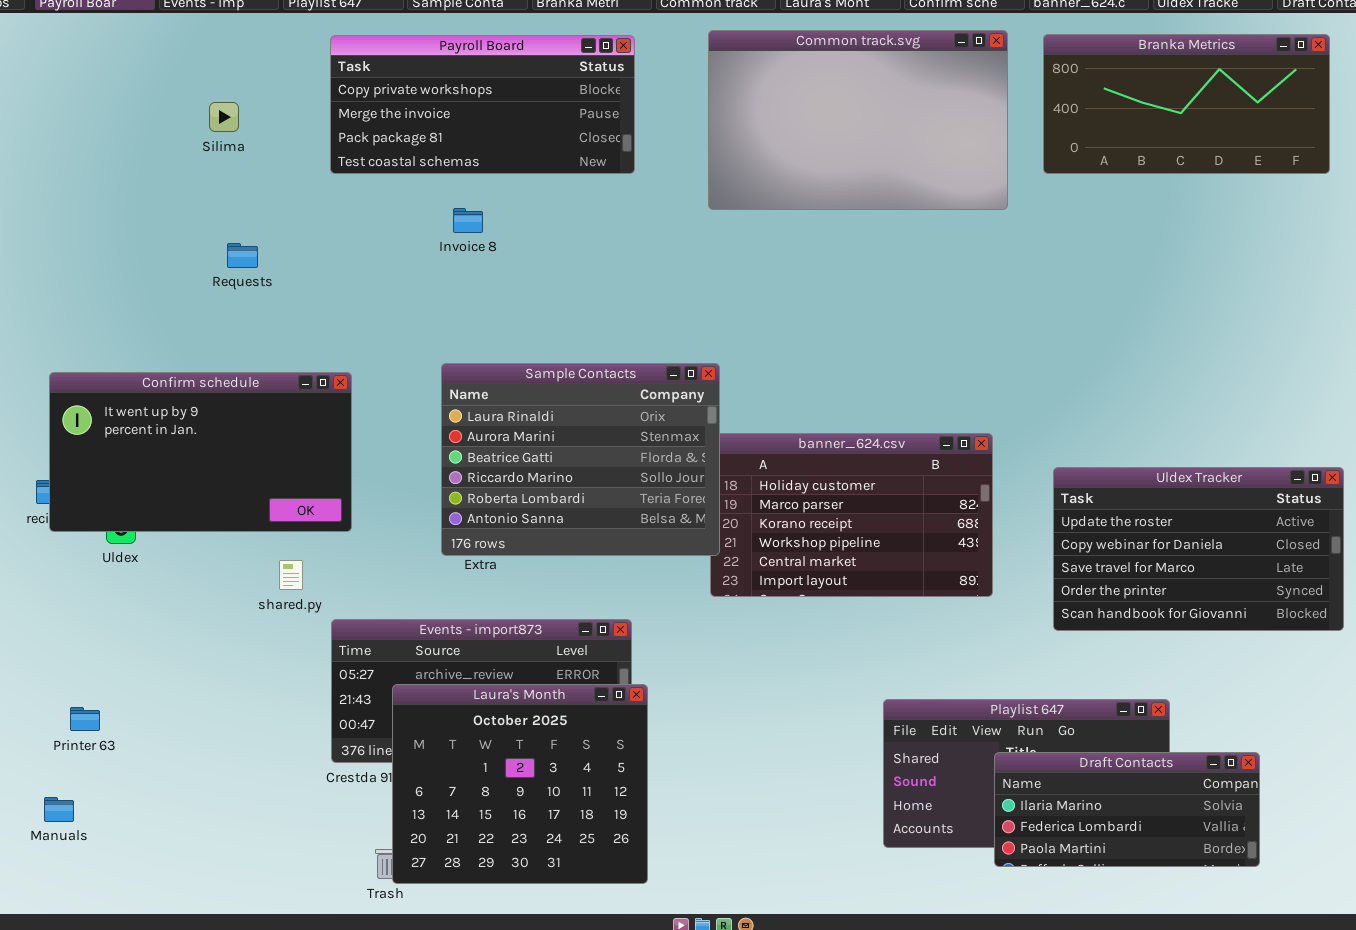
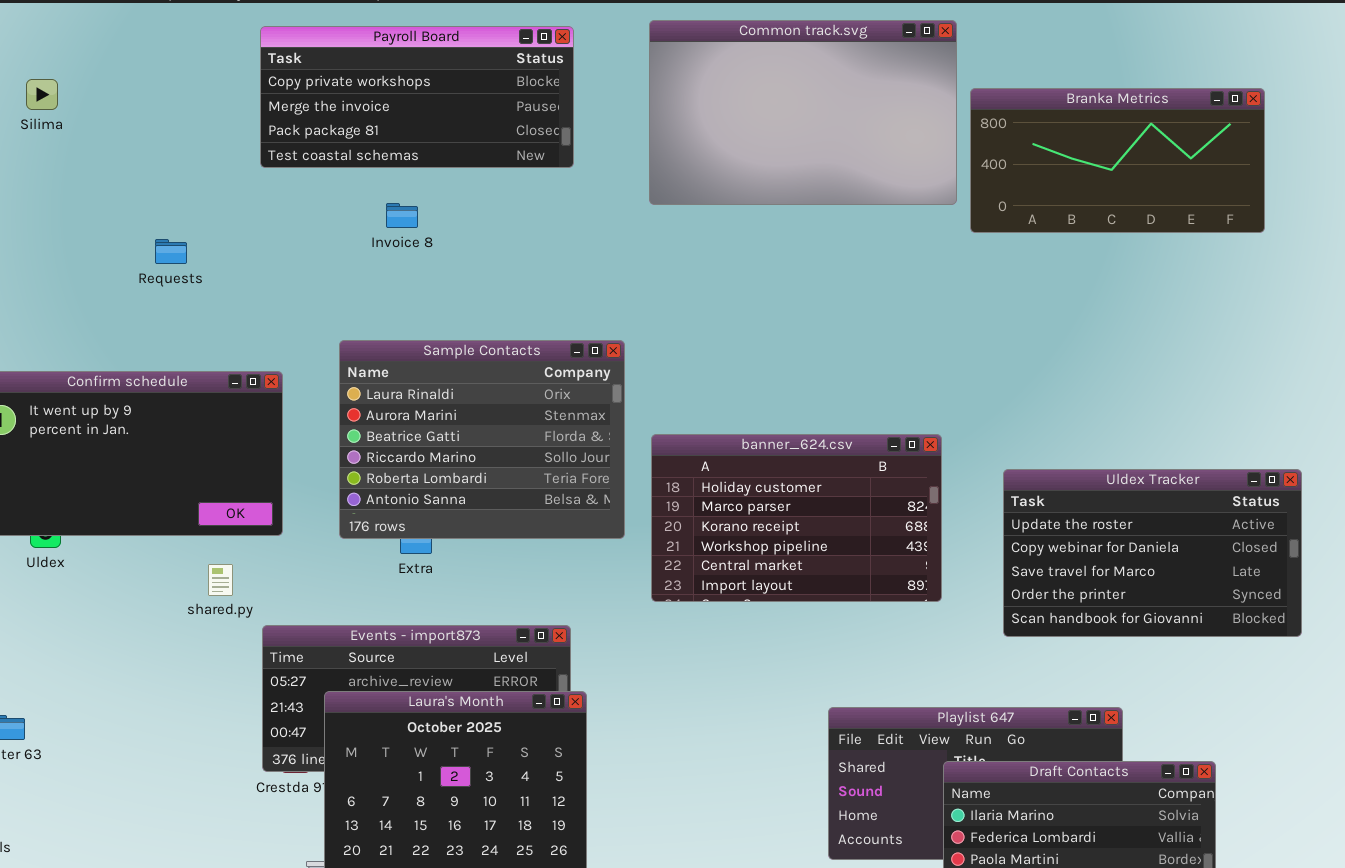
Branka Metrics: [1043,34,1330,174] -> [970,88,1265,233], moved
Silima: [209,102,239,132] -> [26,79,58,110], moved
Sample Contacts: [441,363,720,556] -> [339,340,625,539], moved

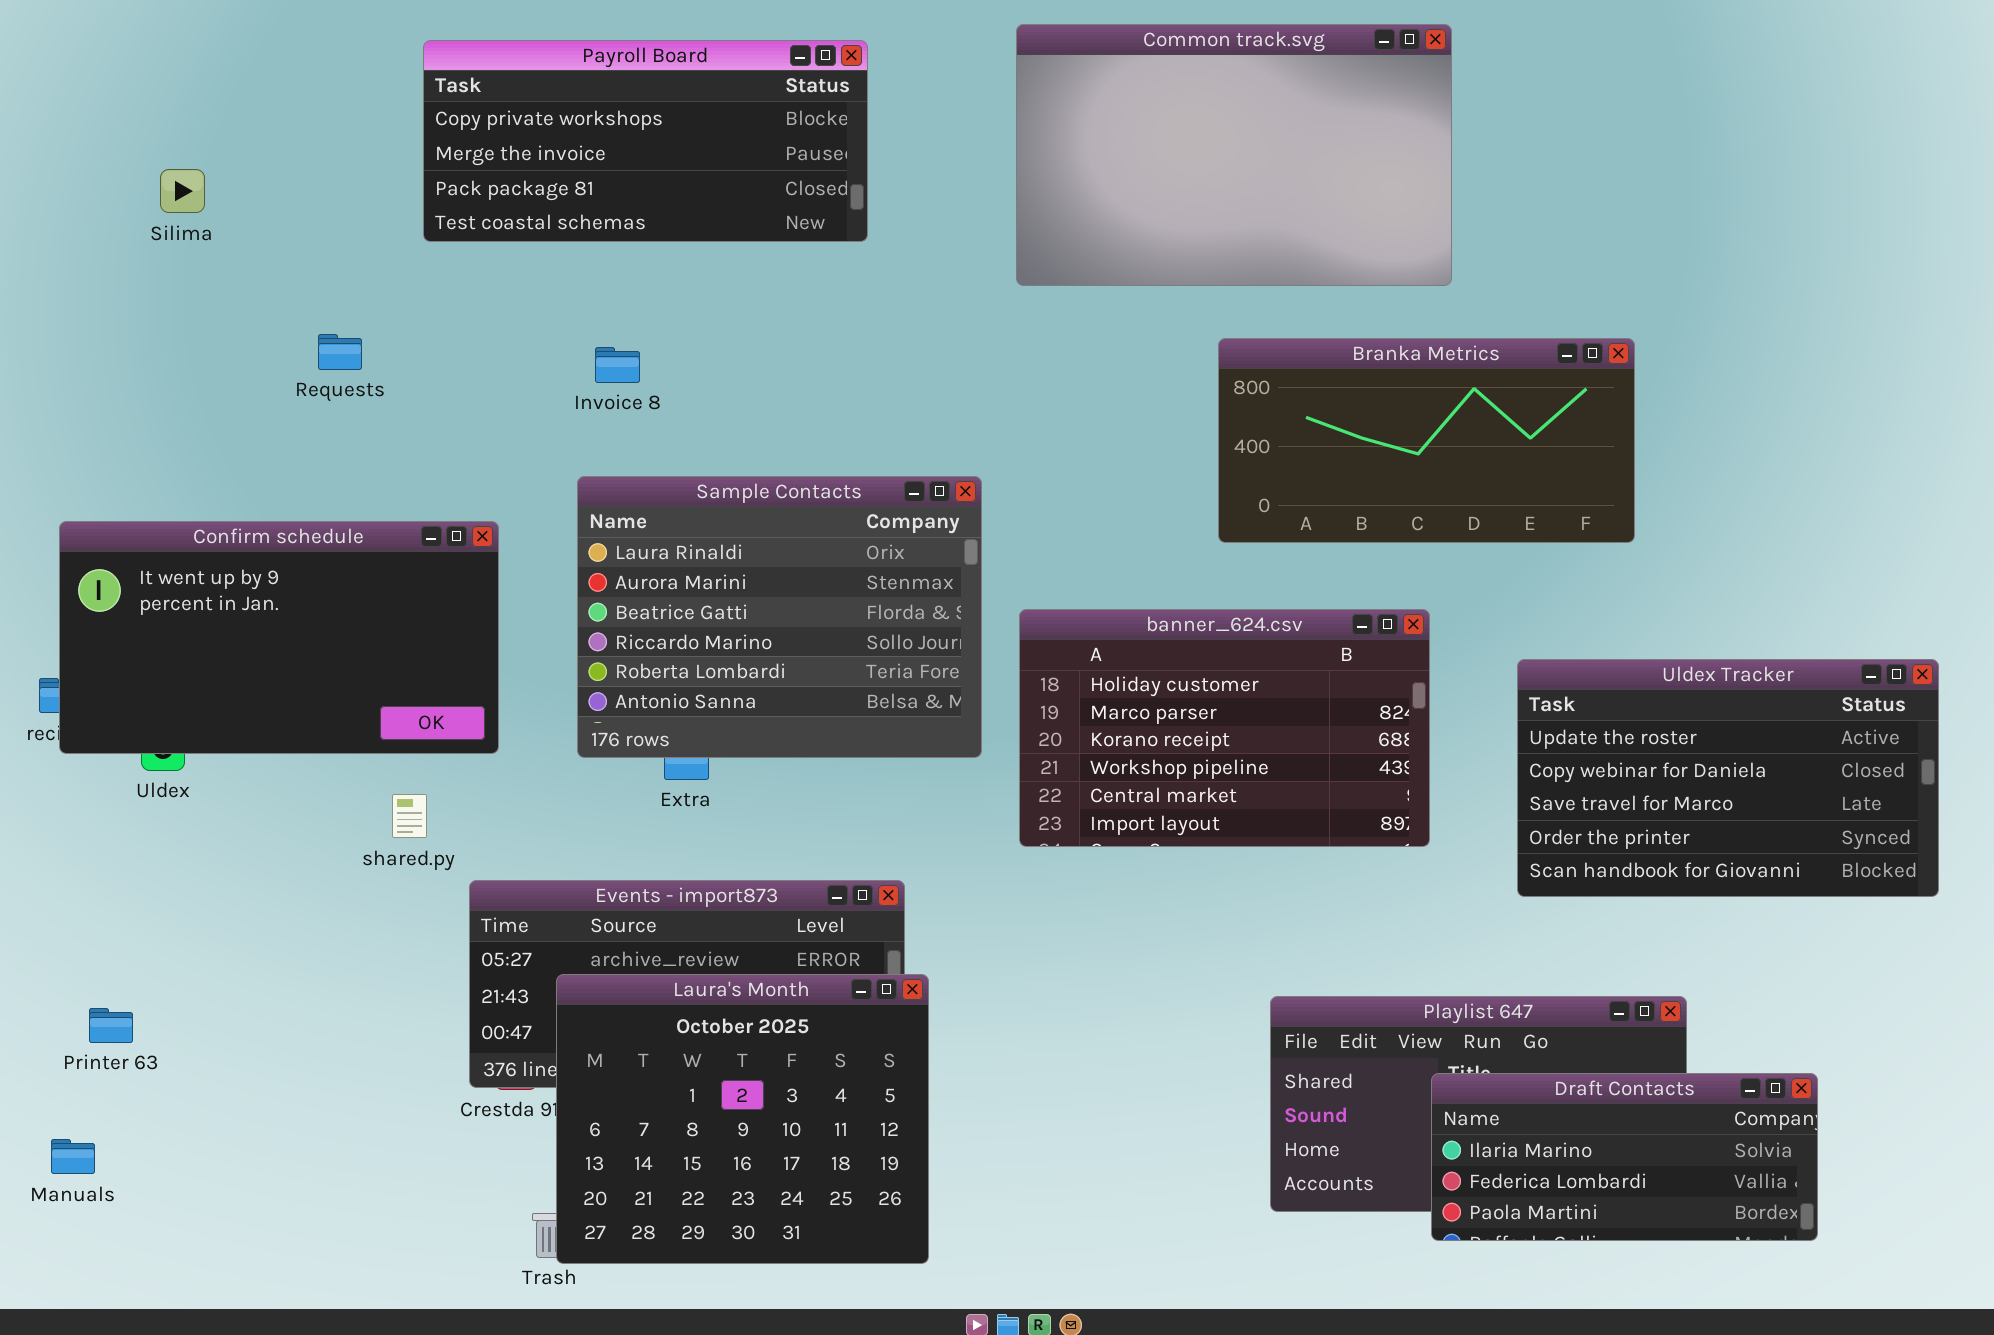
Payroll Board: [260,26,574,168] -> [423,40,868,242], moved
Silima: [26,79,58,110] -> [160,169,205,213], moved
Branka Metrics: [970,88,1265,233] -> [1218,338,1635,543], moved
Invoice 8: [386,203,418,228] -> [595,347,640,383], moved

